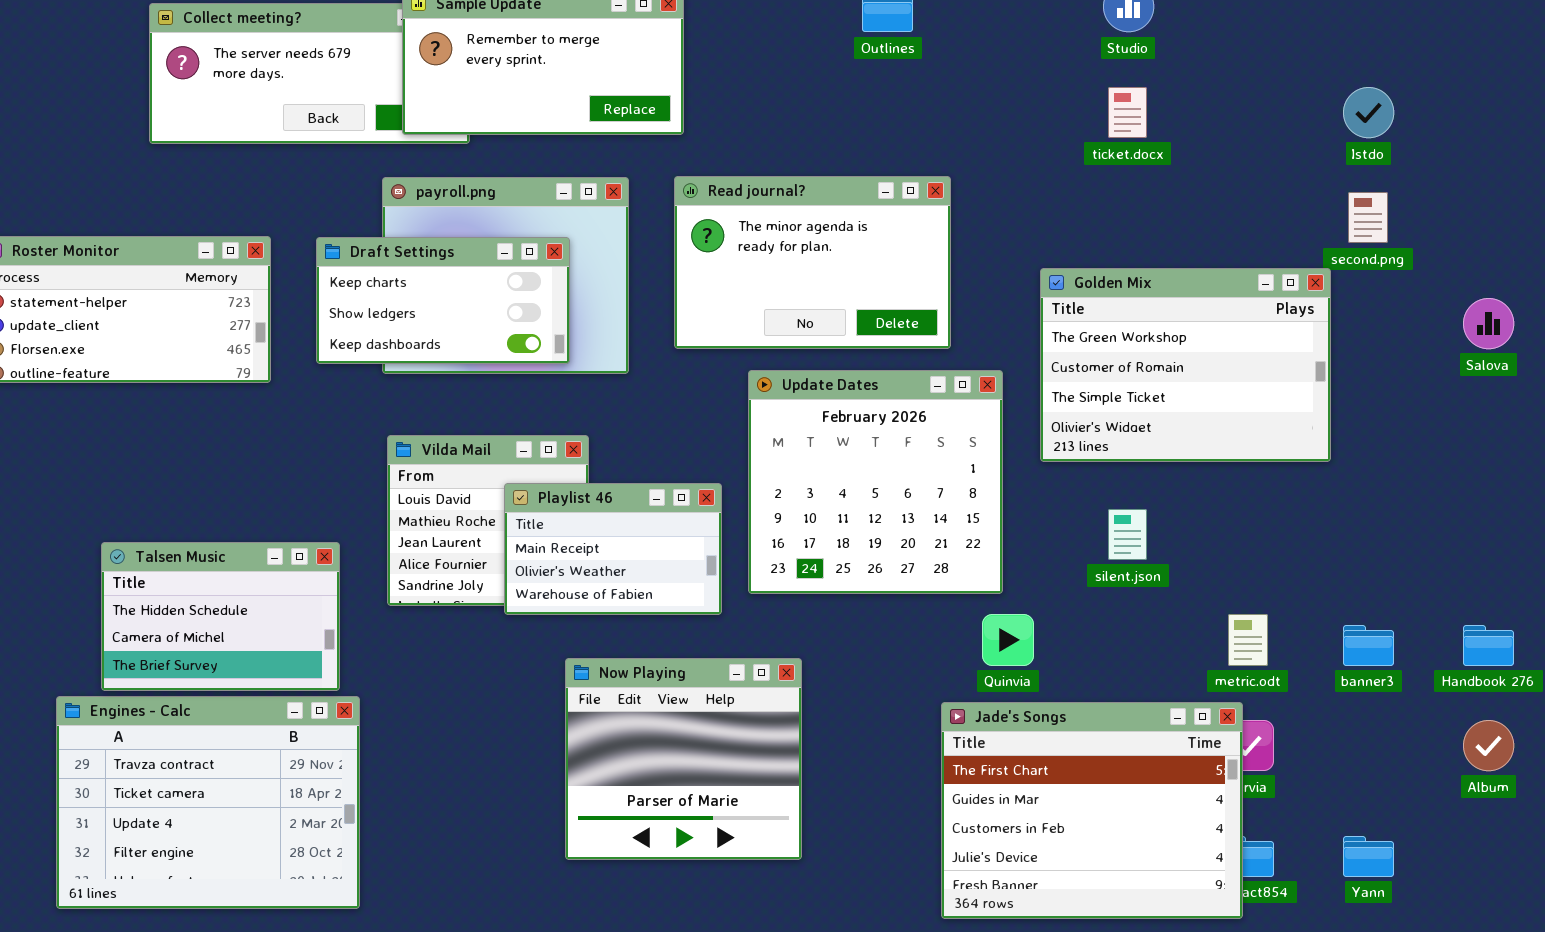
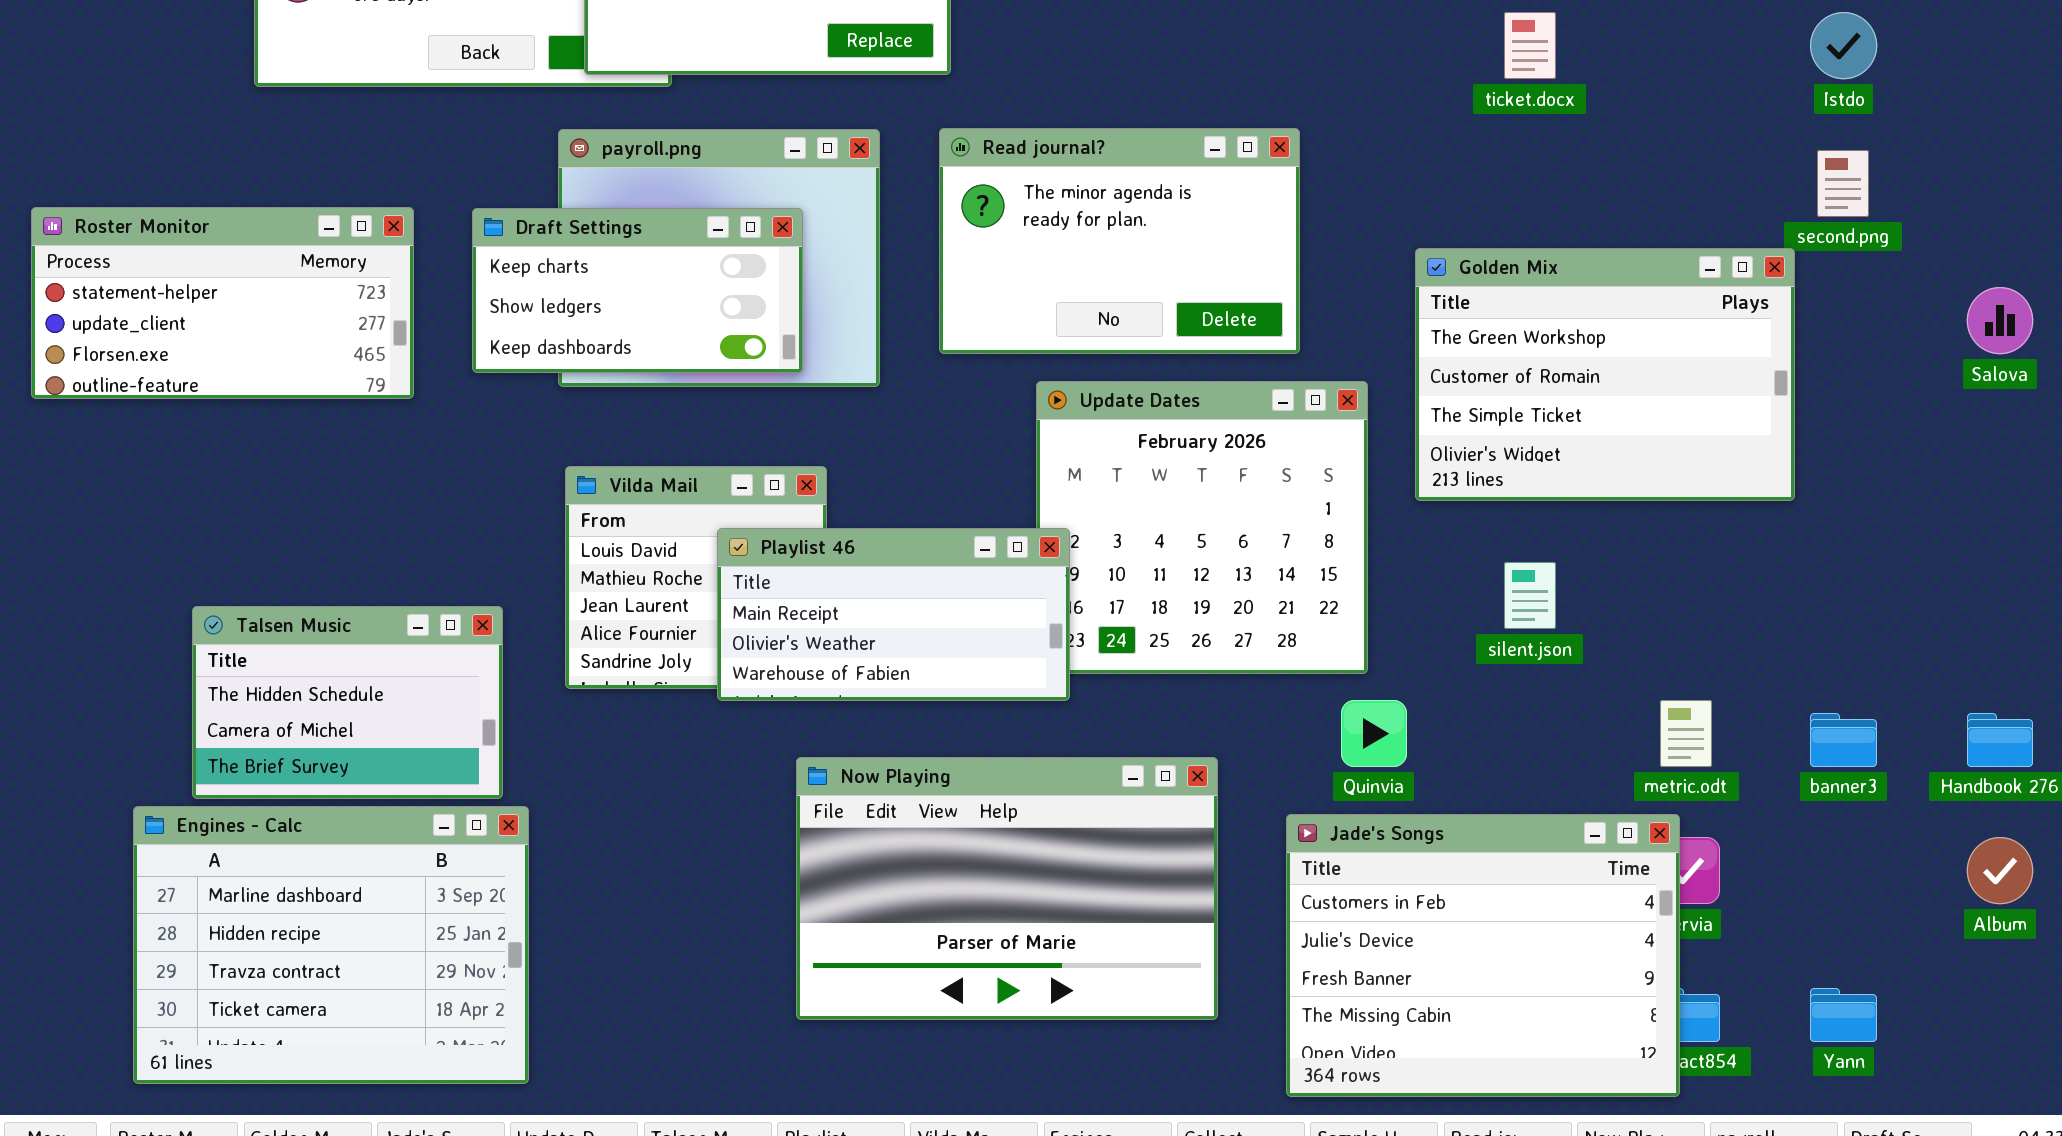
Playlist 46: [504,483,722,615] -> [717,528,1070,701], resized
Now Playing: [565,658,802,860] -> [796,757,1218,1020], resized
Engines - Calc: [56,696,360,909] -> [133,806,529,1084], scrolled up 2 rows
Jade's Songs: [941,702,1243,919] -> [1286,814,1680,1097], scrolled down 2 rows

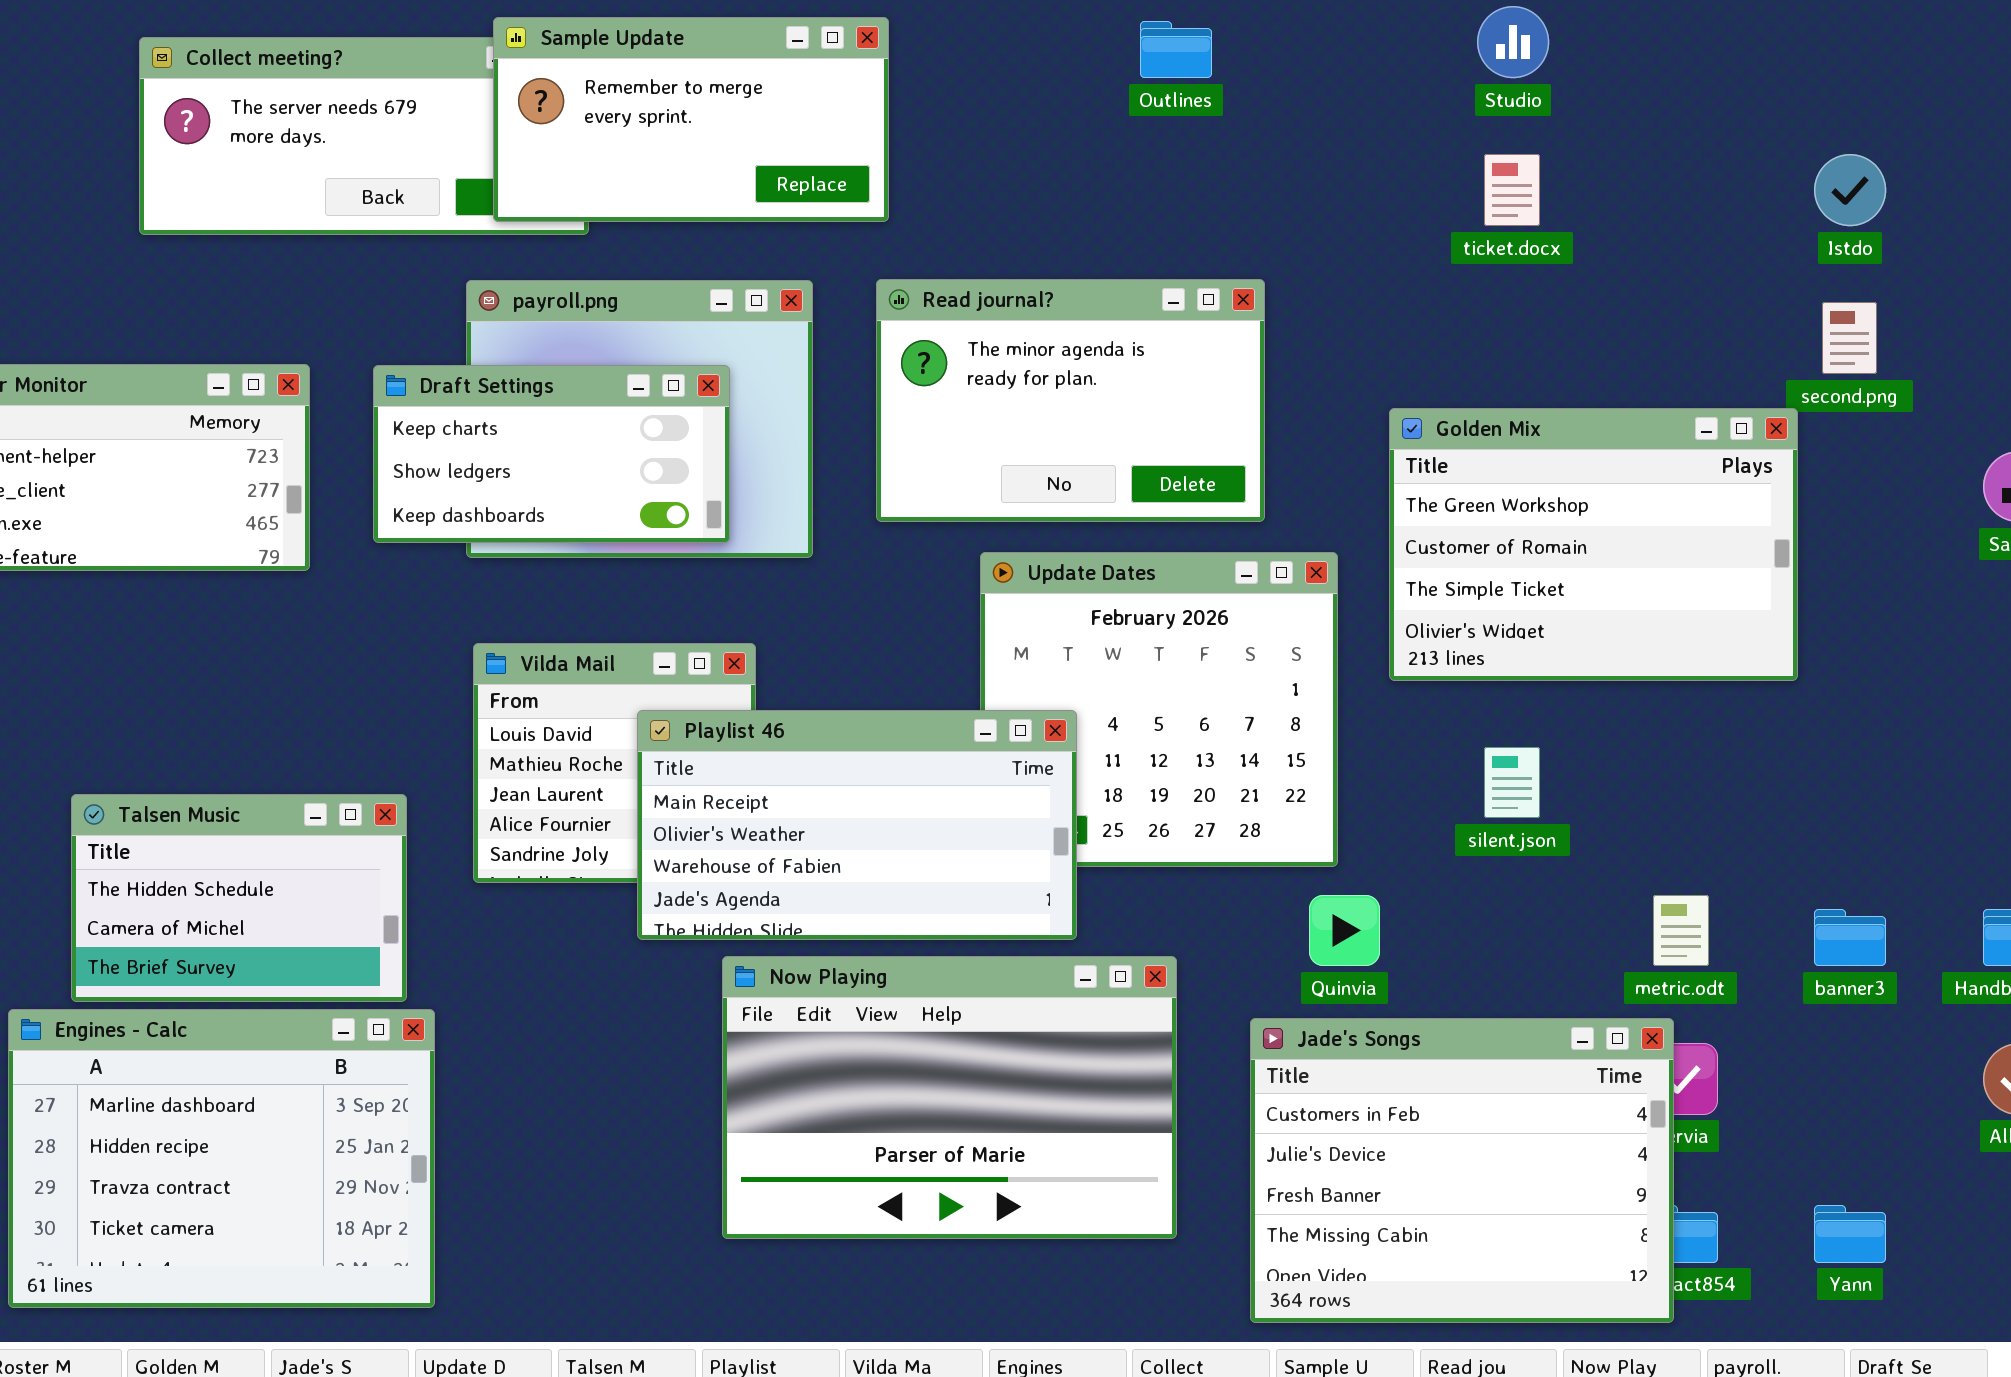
Playlist 46: [717,528,1070,701] -> [637,710,1077,940], resized

